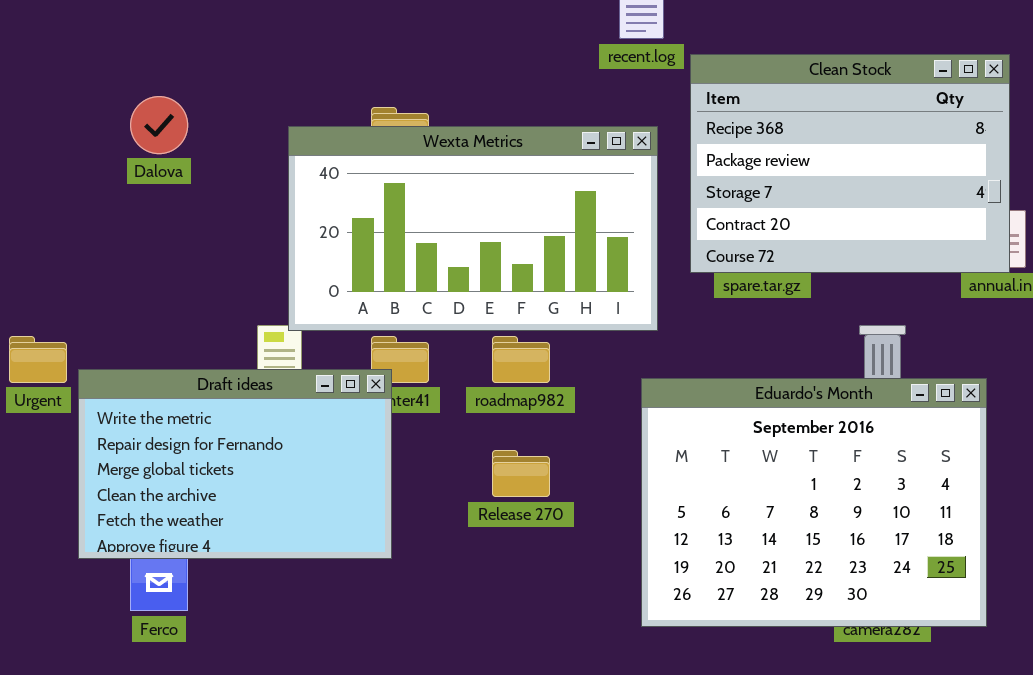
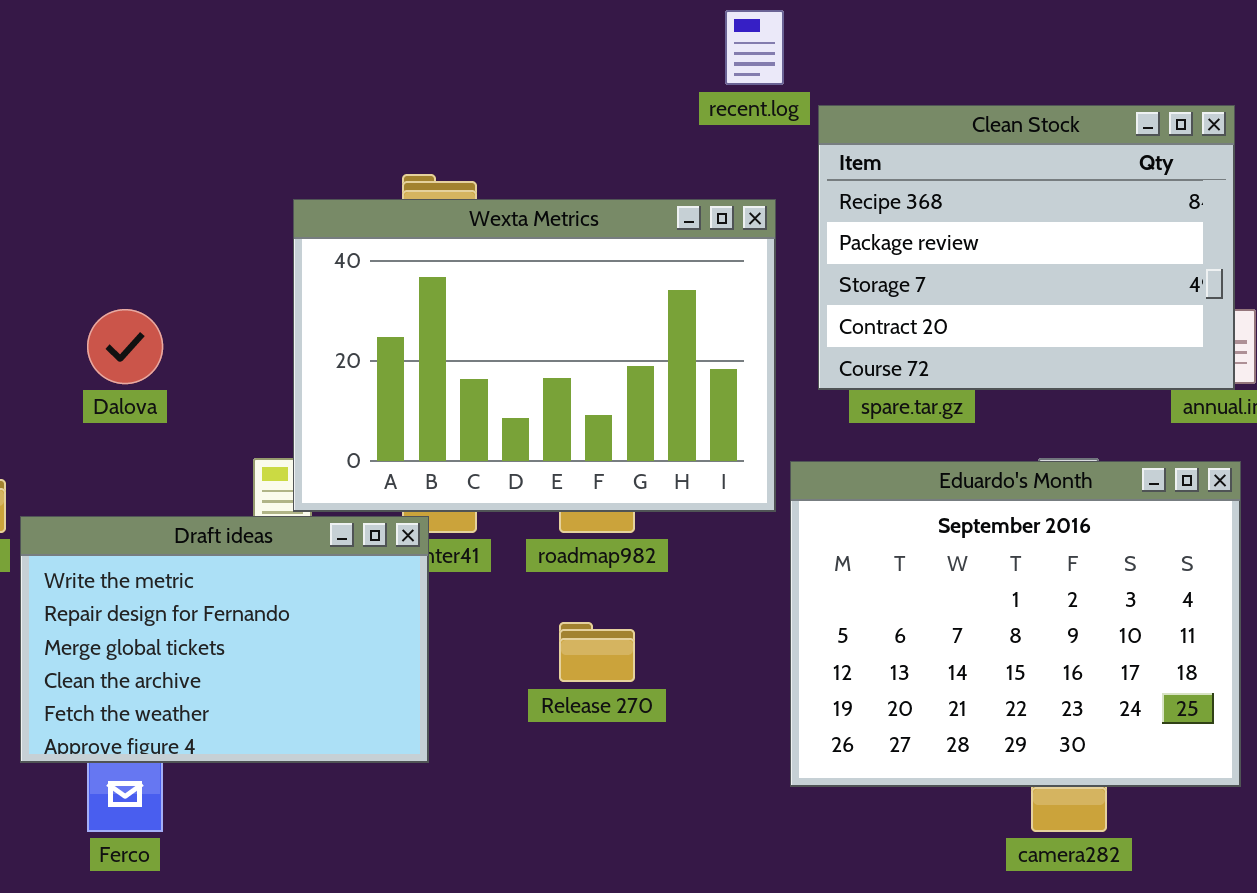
Dalova: [130,96,188,154] -> [87,309,163,384], moved
Wexta Metrics: [288,126,658,331] -> [293,199,776,512], resized
Eduardo's Month: [641,378,987,627] -> [790,461,1241,787], moved

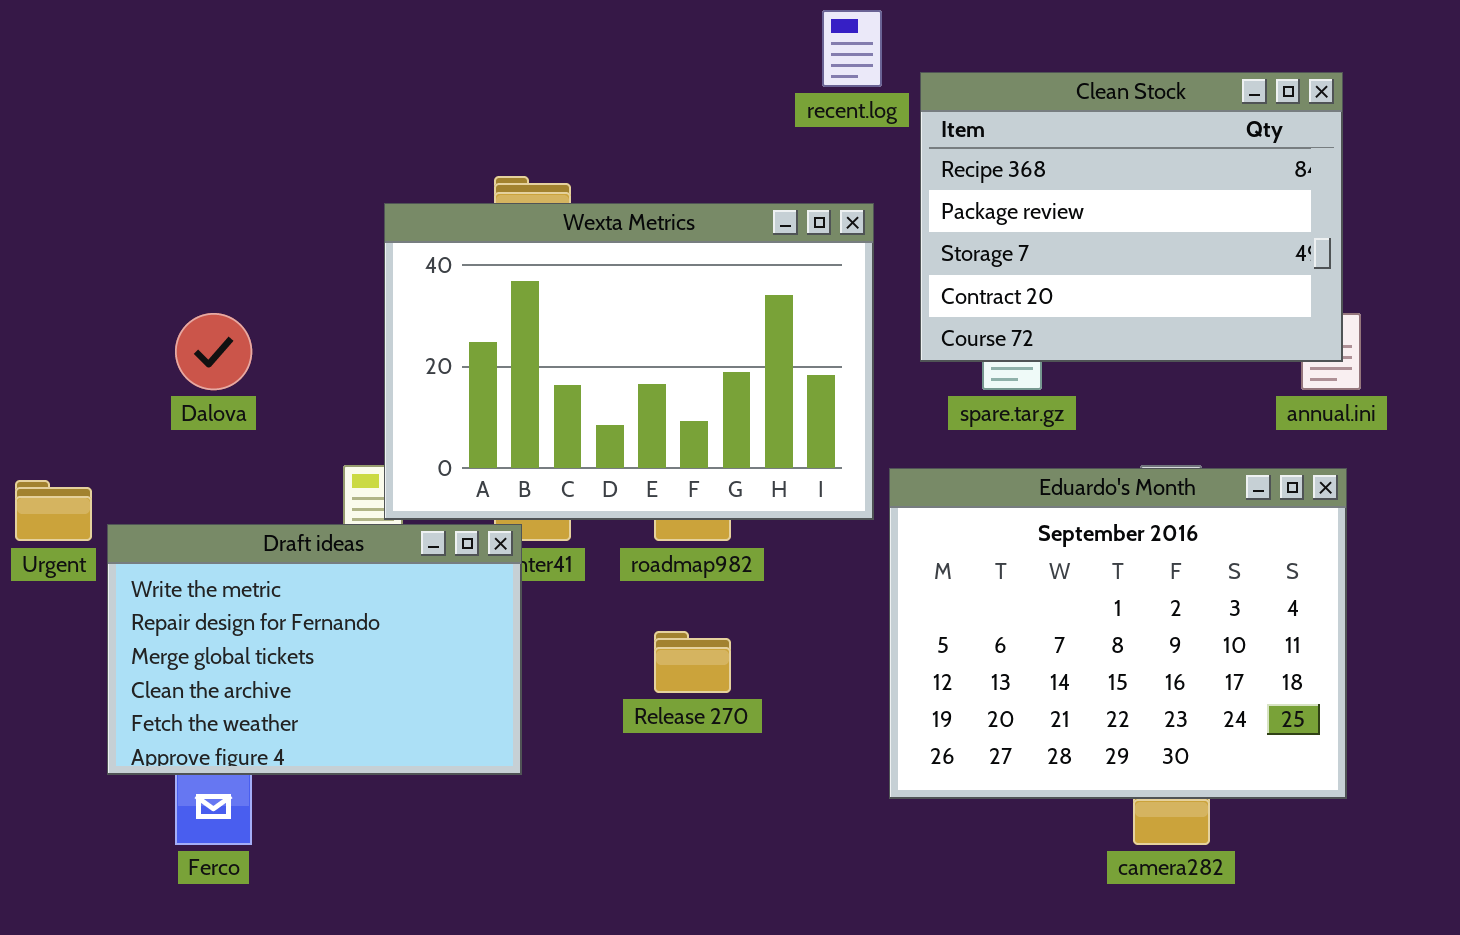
Clean Stock: [818,105,1235,390] -> [920,72,1343,362], moved

